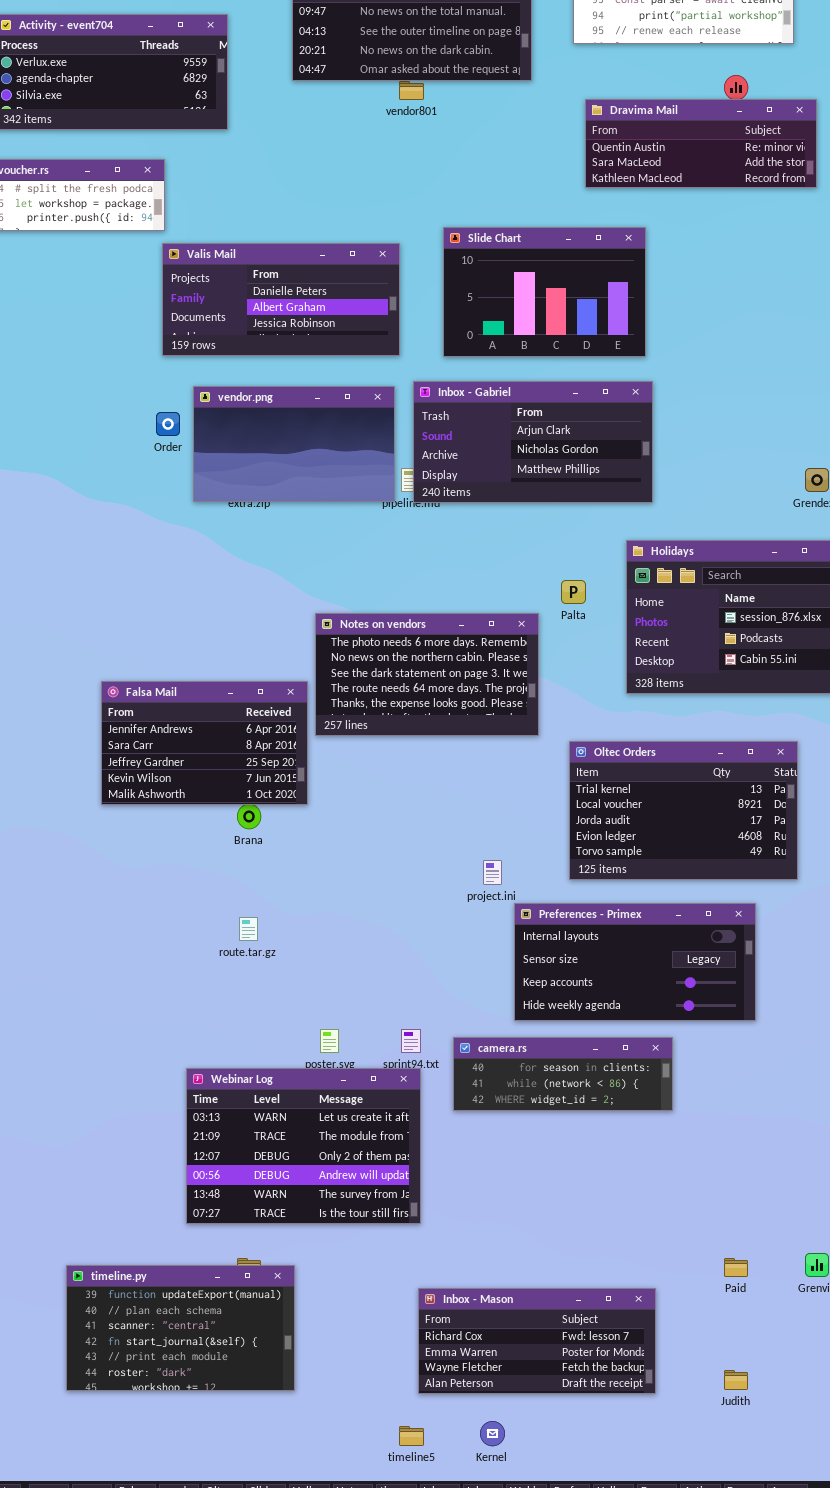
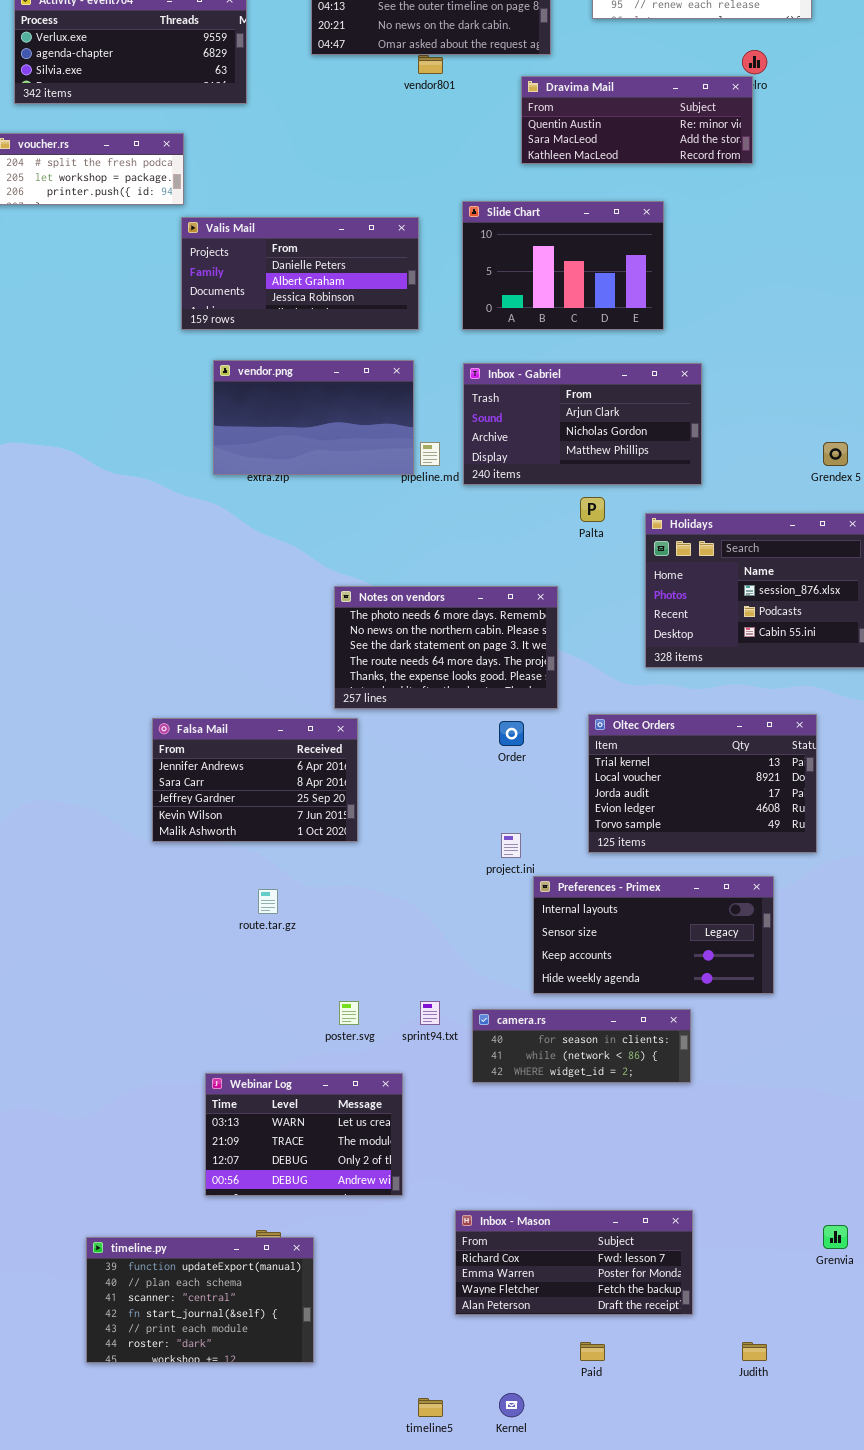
Dravima Mail: [585,99,817,188] -> [521,76,753,164], moved
Inbox - Gabriel: [413,381,653,503] -> [463,363,702,485], moved
Order: [156,412,180,436] -> [499,721,524,746], moved
Palta: [561,580,586,604] -> [580,497,605,522], moved
Falsa Mail: [101,681,308,805] -> [152,718,358,842], moved
Webinar Log: [186,1068,421,1224] -> [205,1073,403,1196], resized
Paid: [724,1258,748,1277] -> [580,1342,605,1361], moved
Inbox - Mason: [418,1288,656,1394] -> [455,1210,693,1315], moved

